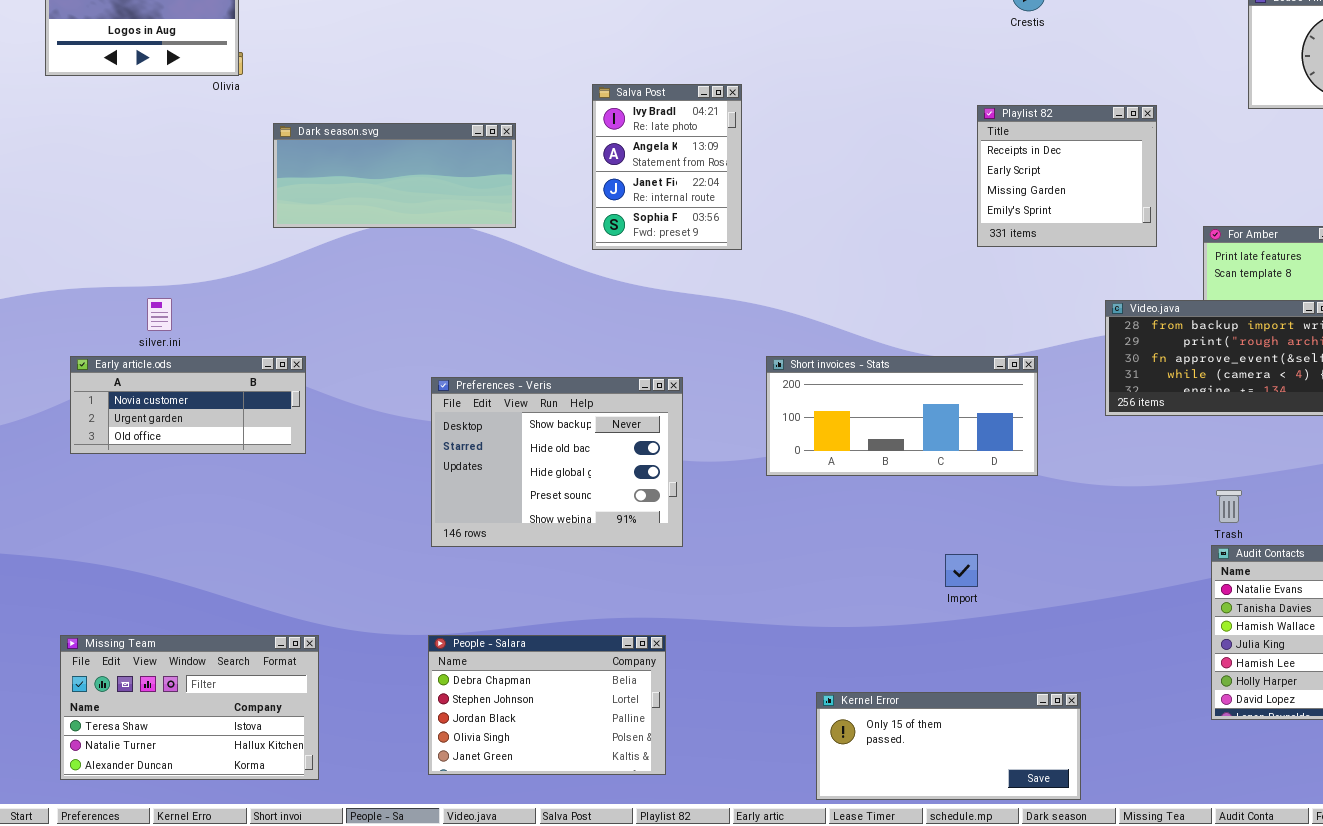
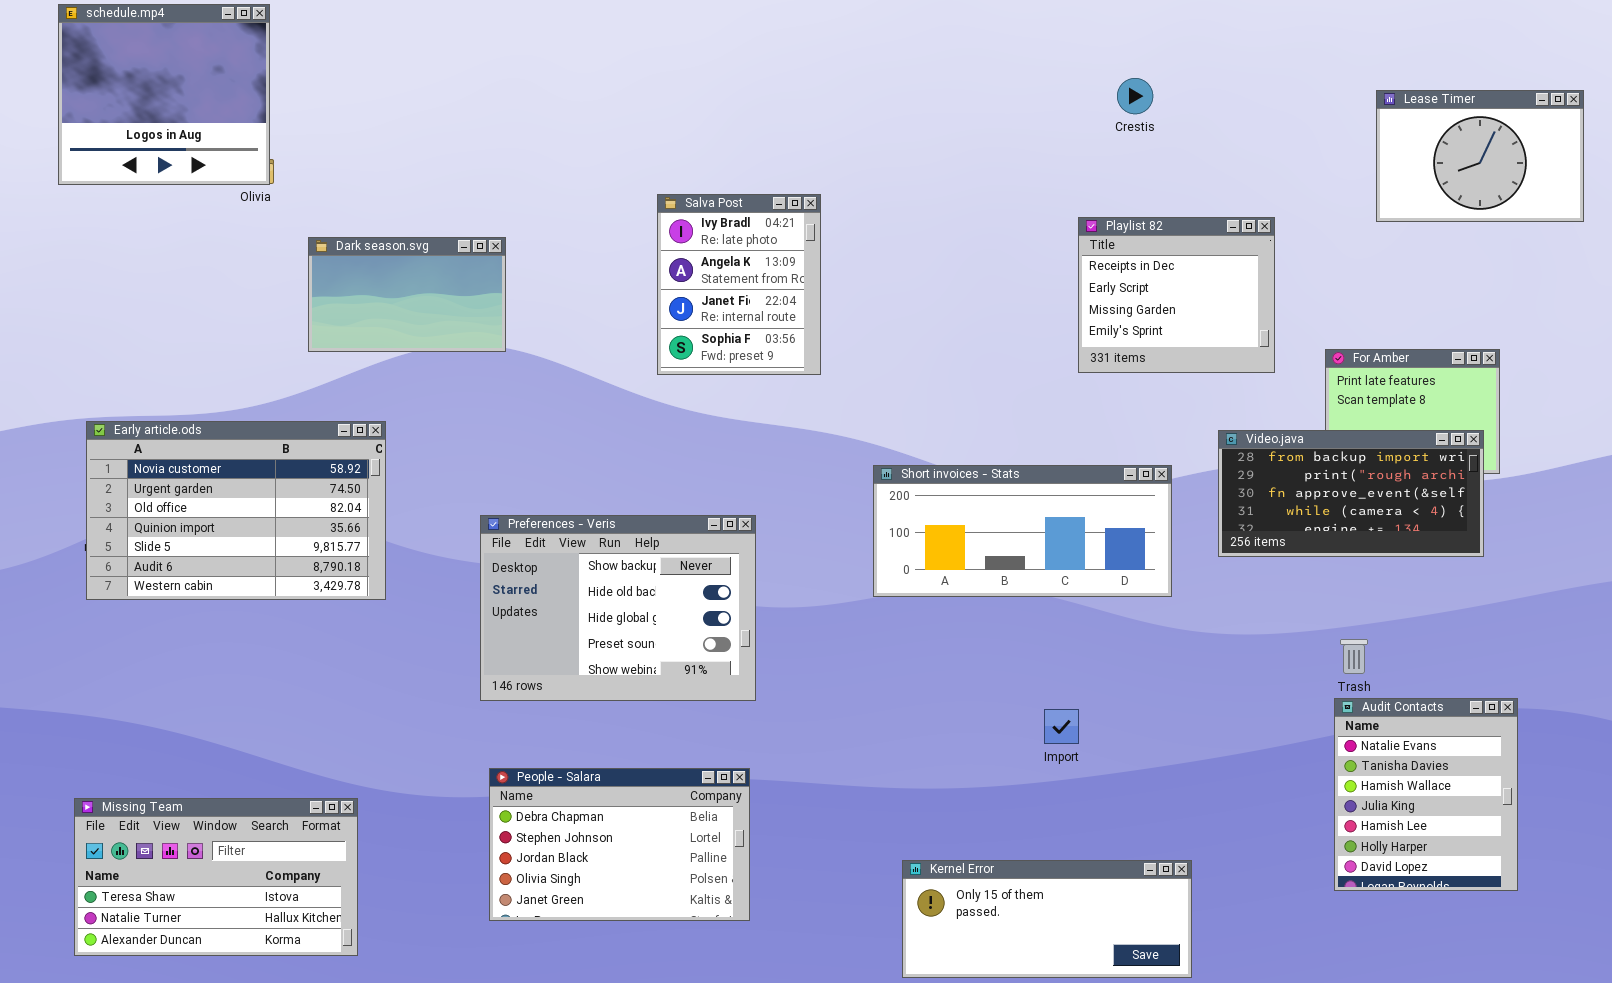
Dark season.svg: [273,123,516,228] -> [308,237,506,352], resized
Short invoices - Stats: [766,356,1038,476] -> [873,465,1172,597], moved
Early article.ods: [70,356,306,454] -> [86,421,386,600], resized
People - Salara: [428,635,666,775] -> [489,768,750,921], moved

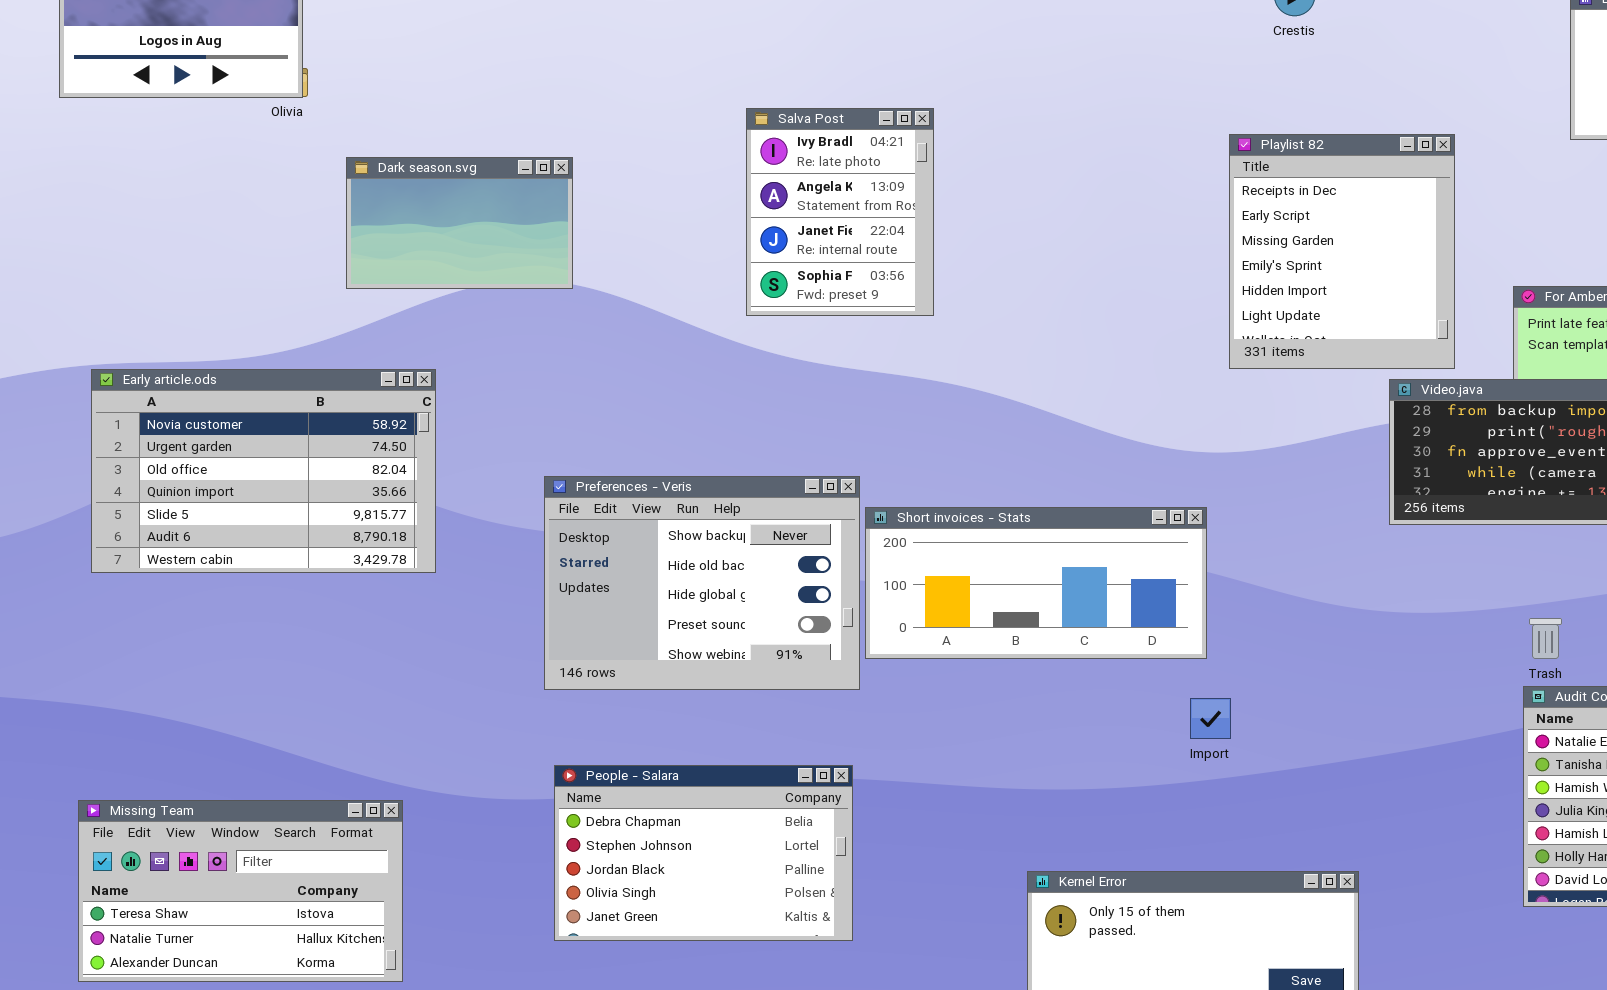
Playlist 82: [1078,217,1275,373] -> [1229,134,1455,369], resized
Short invoices - Stats: [873,465,1172,597] -> [865,507,1207,659], moved

